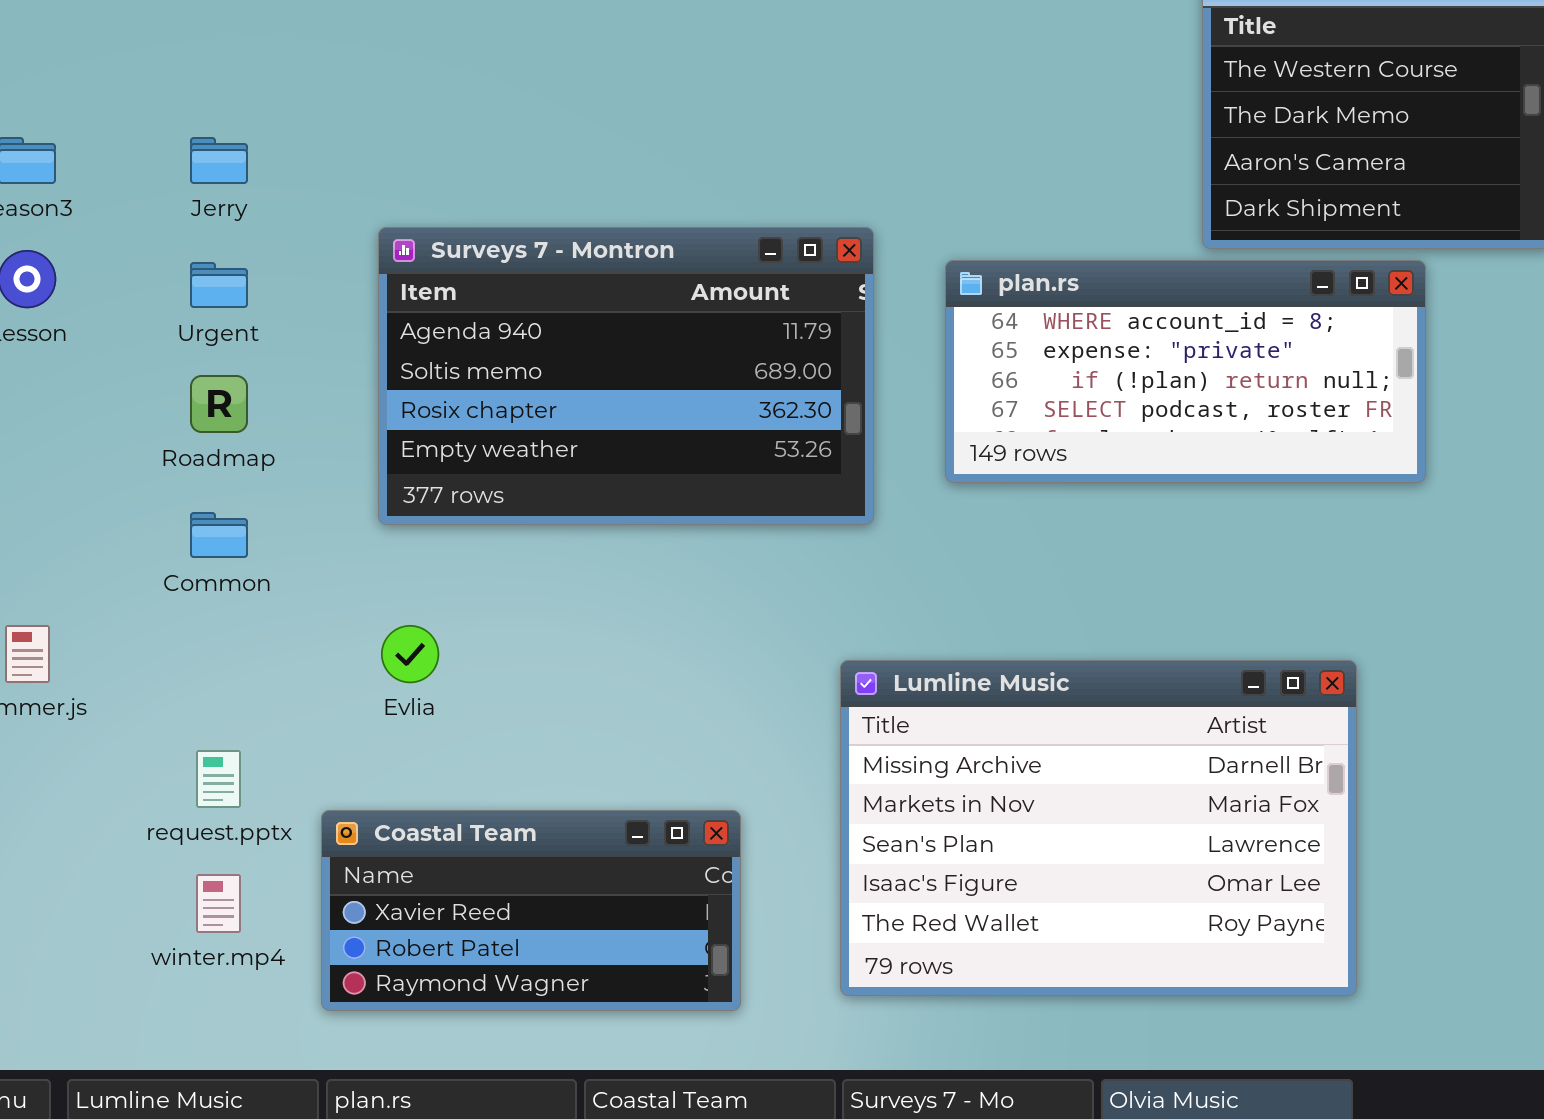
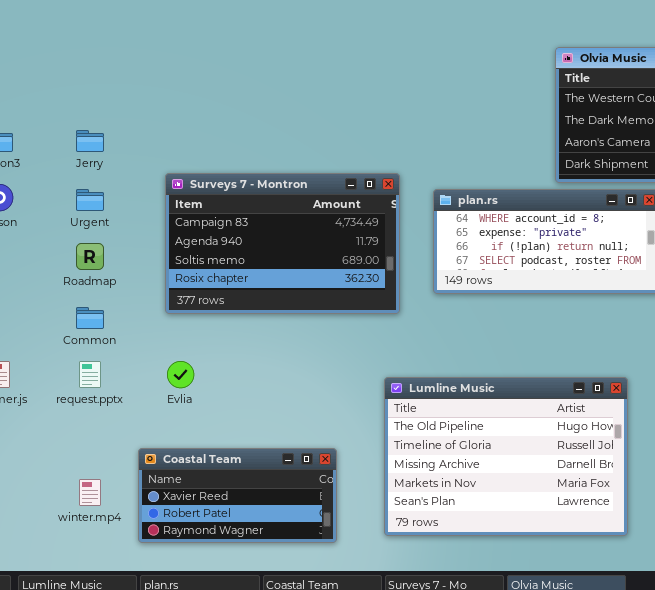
Surveys 7 - Montron: [378,227,874,525] -> [165,173,400,314], scrolled up 1 row
Lumline Music: [840,660,1357,996] -> [384,377,628,536], scrolled up 2 rows
request.pptx: [196,750,241,808] -> [79,361,101,388], moved

